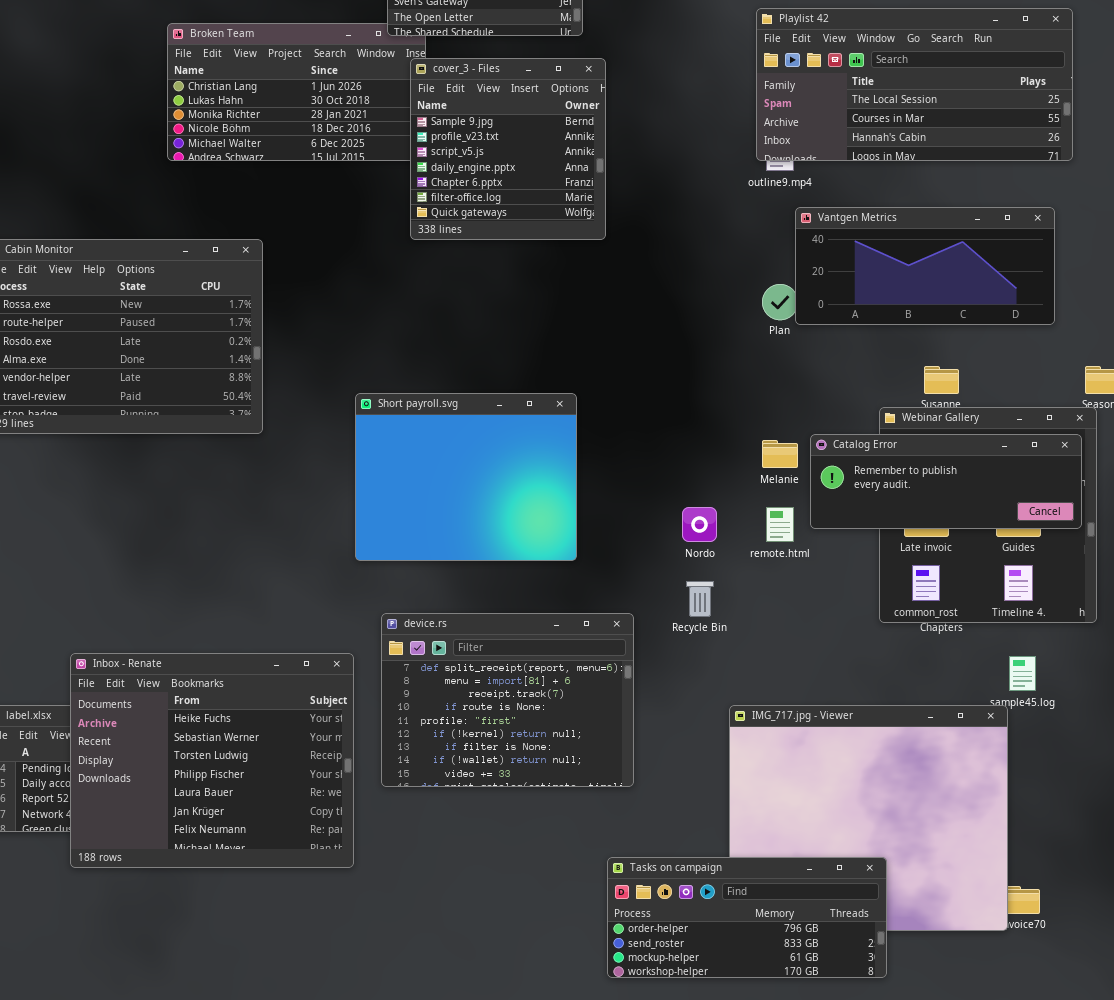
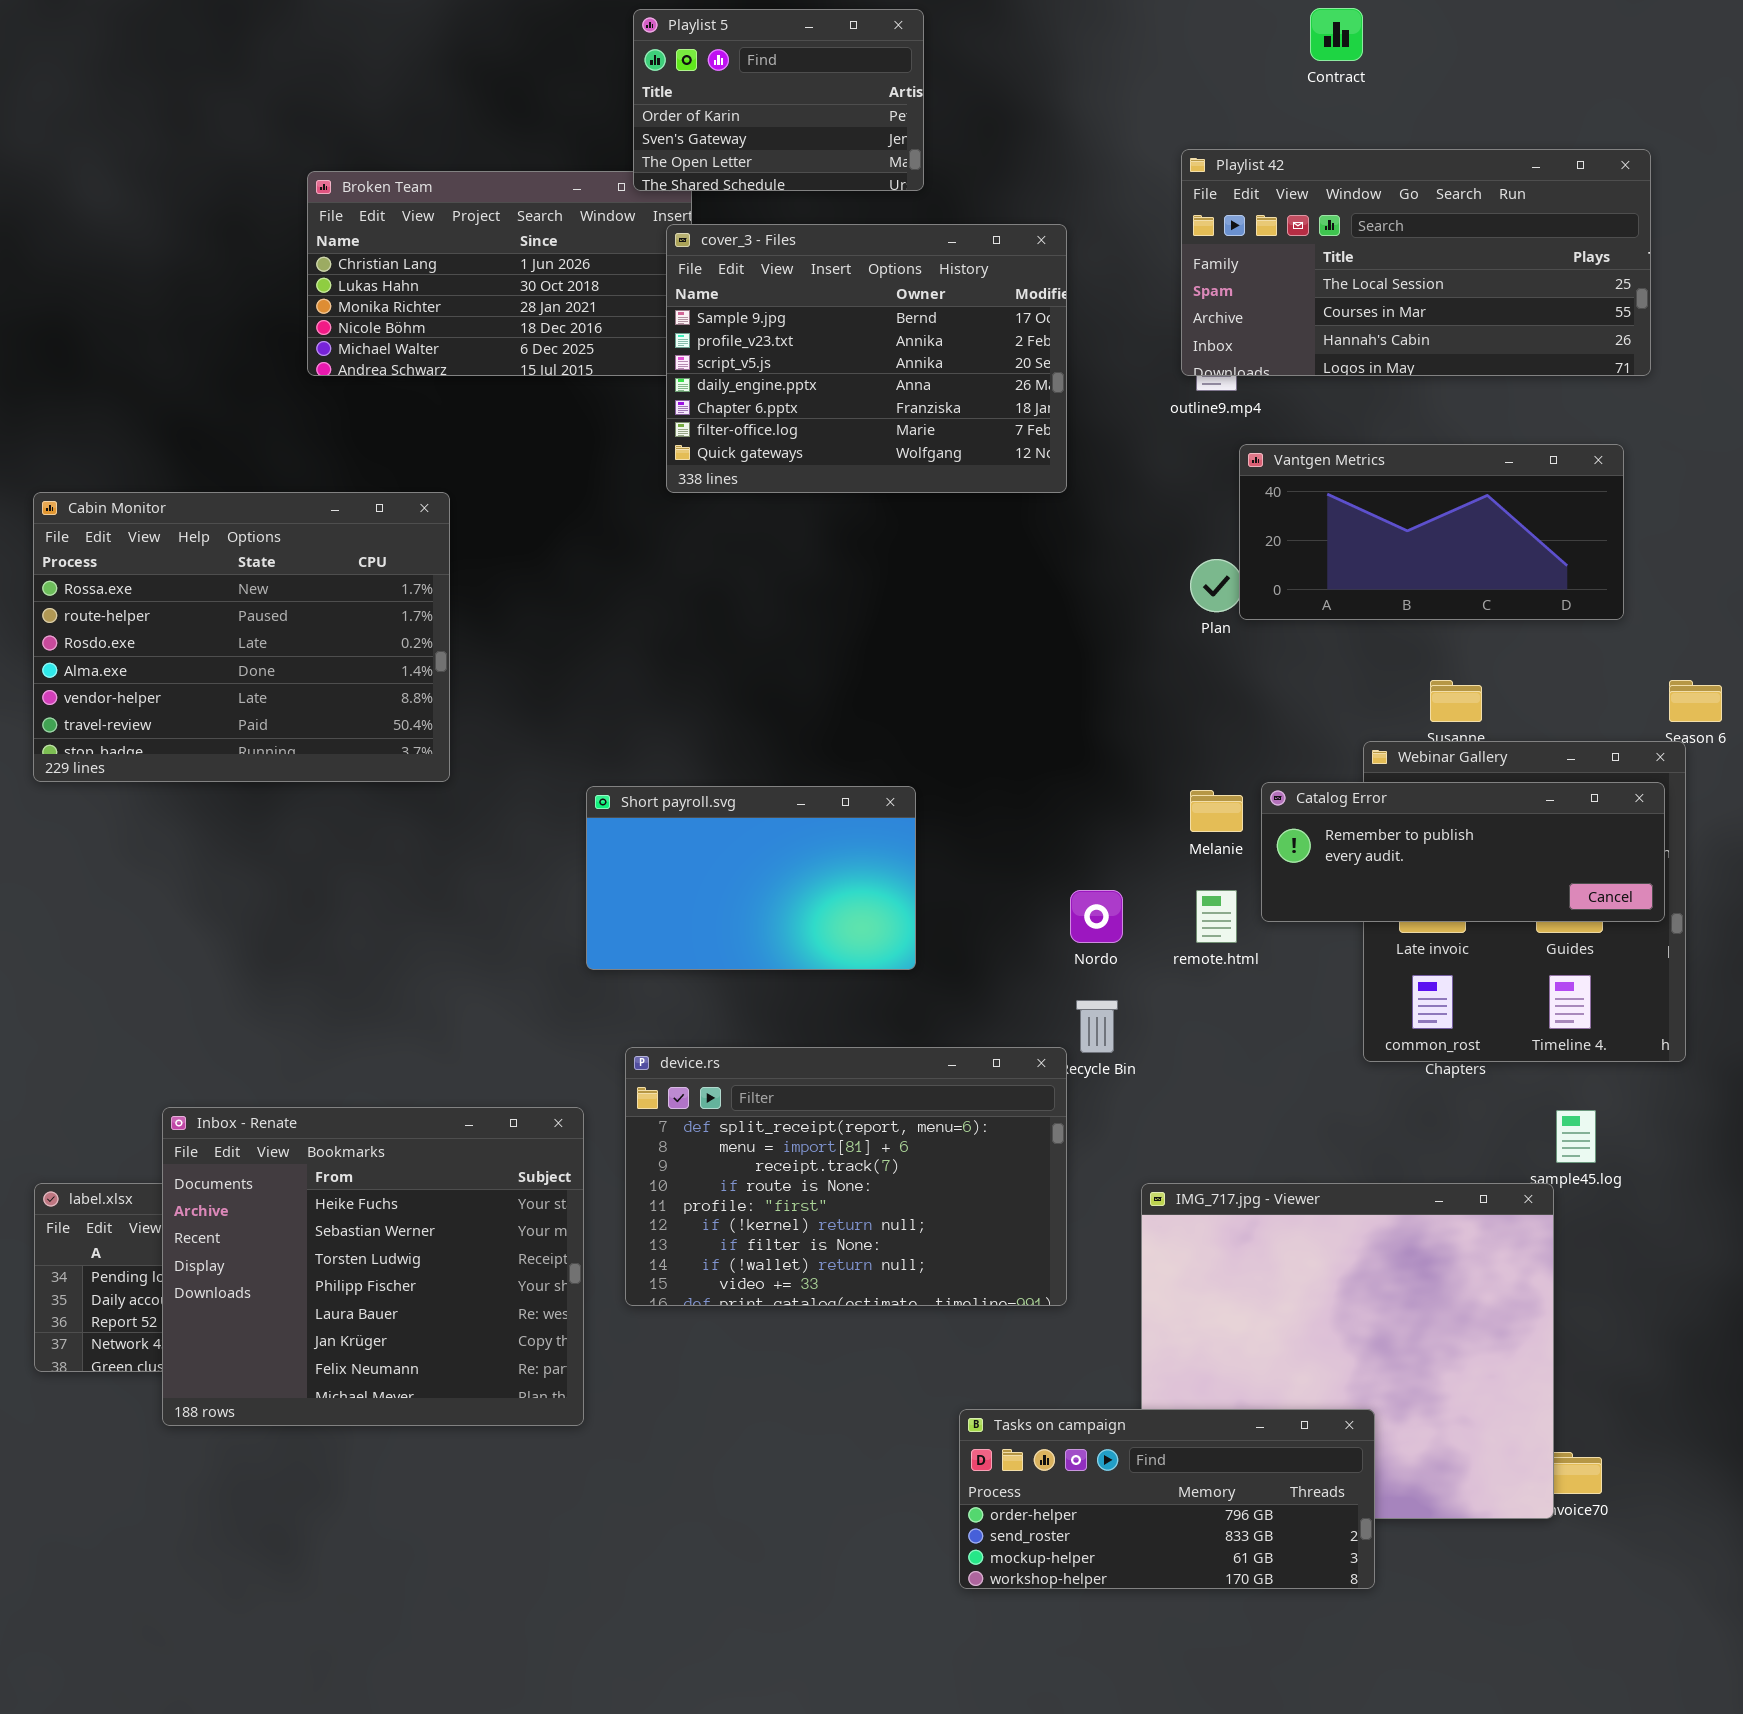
cover_3 - Files: [410,58,606,240] -> [666,224,1067,493], resized
Short payroll.svg: [355,393,577,561] -> [586,786,916,970], resized
device.rs: [381,613,634,787] -> [625,1047,1067,1306], resized

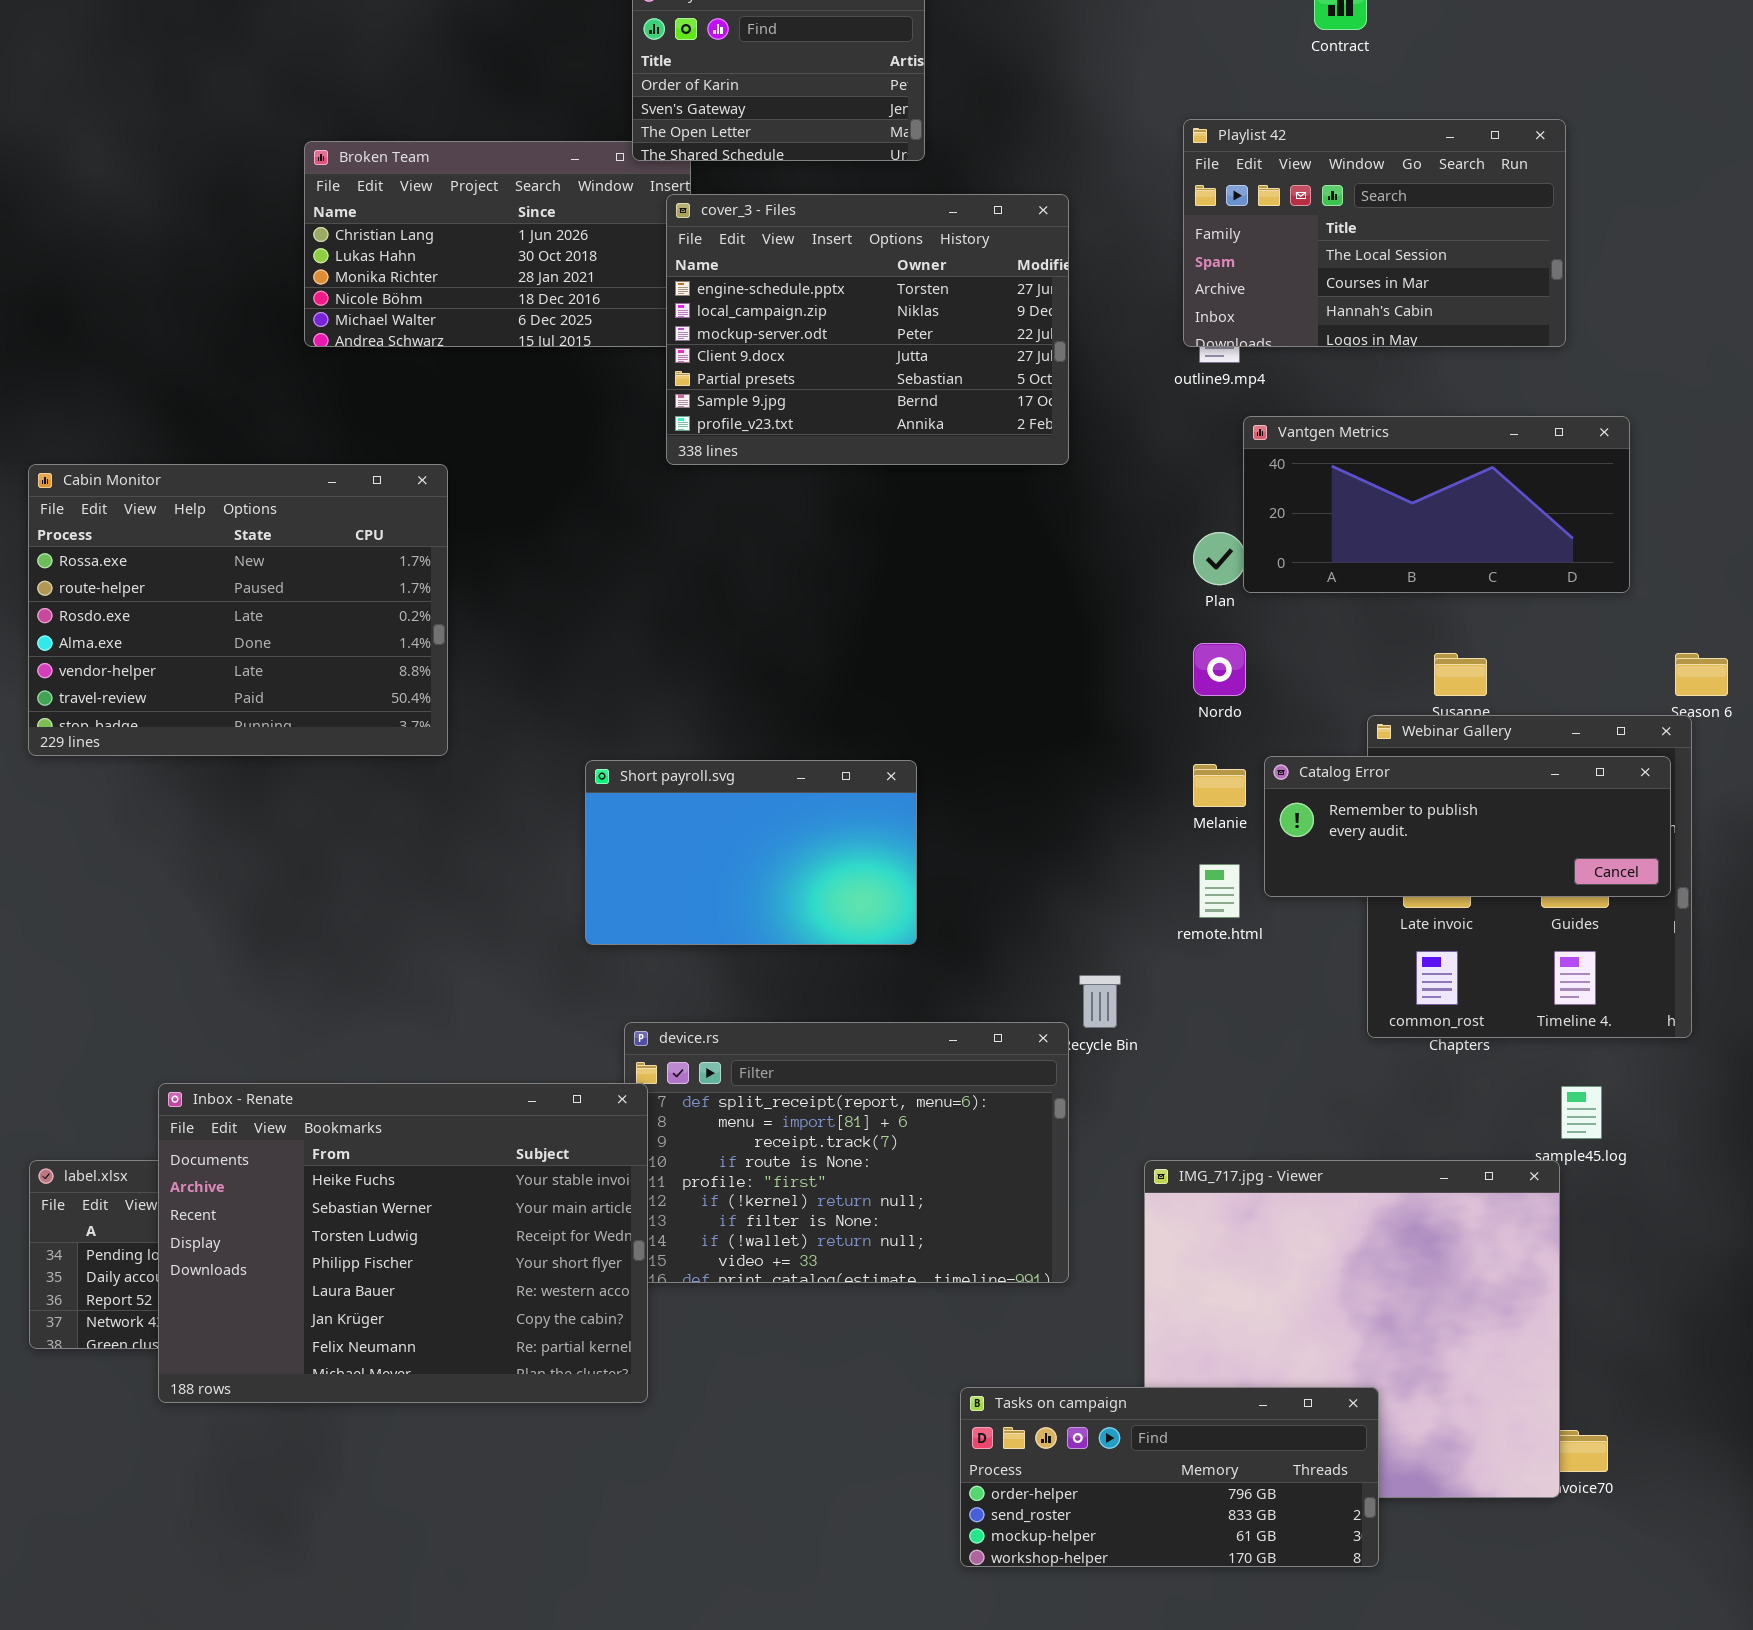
Playlist 42: [1181,149,1651,376] -> [1183,119,1566,347], resized
cover_3 - Files: [666,224,1067,493] -> [666,194,1069,465], scrolled up 5 rows
Nordo: [1070,890,1123,943] -> [1193,643,1246,696], moved
Inbox - Renate: [162,1107,584,1426] -> [158,1083,648,1403], resized

